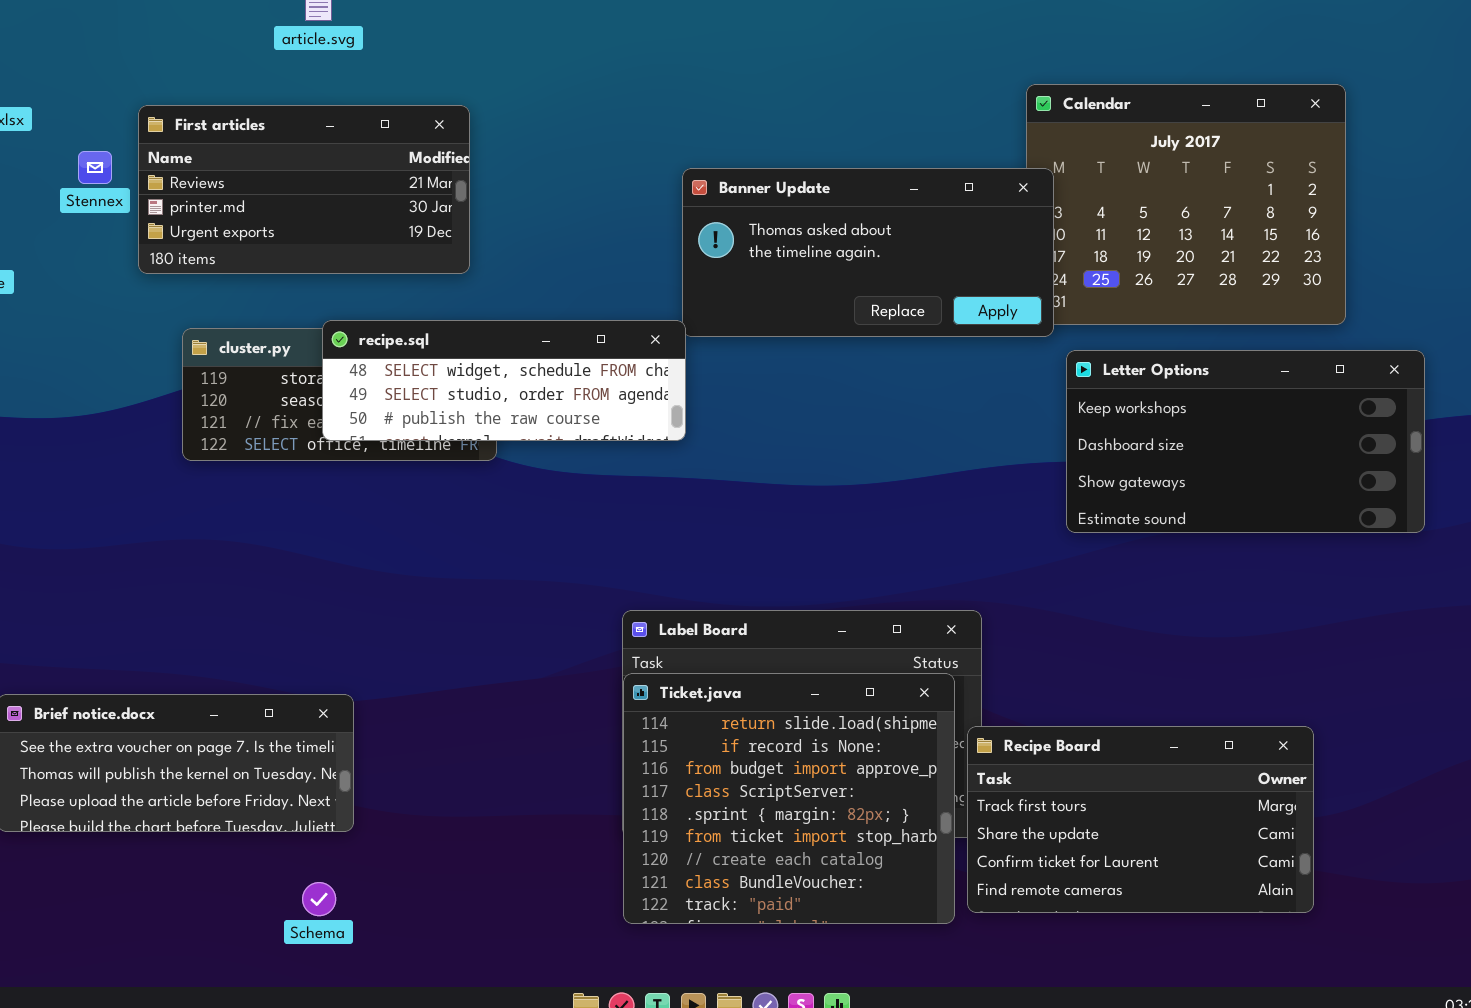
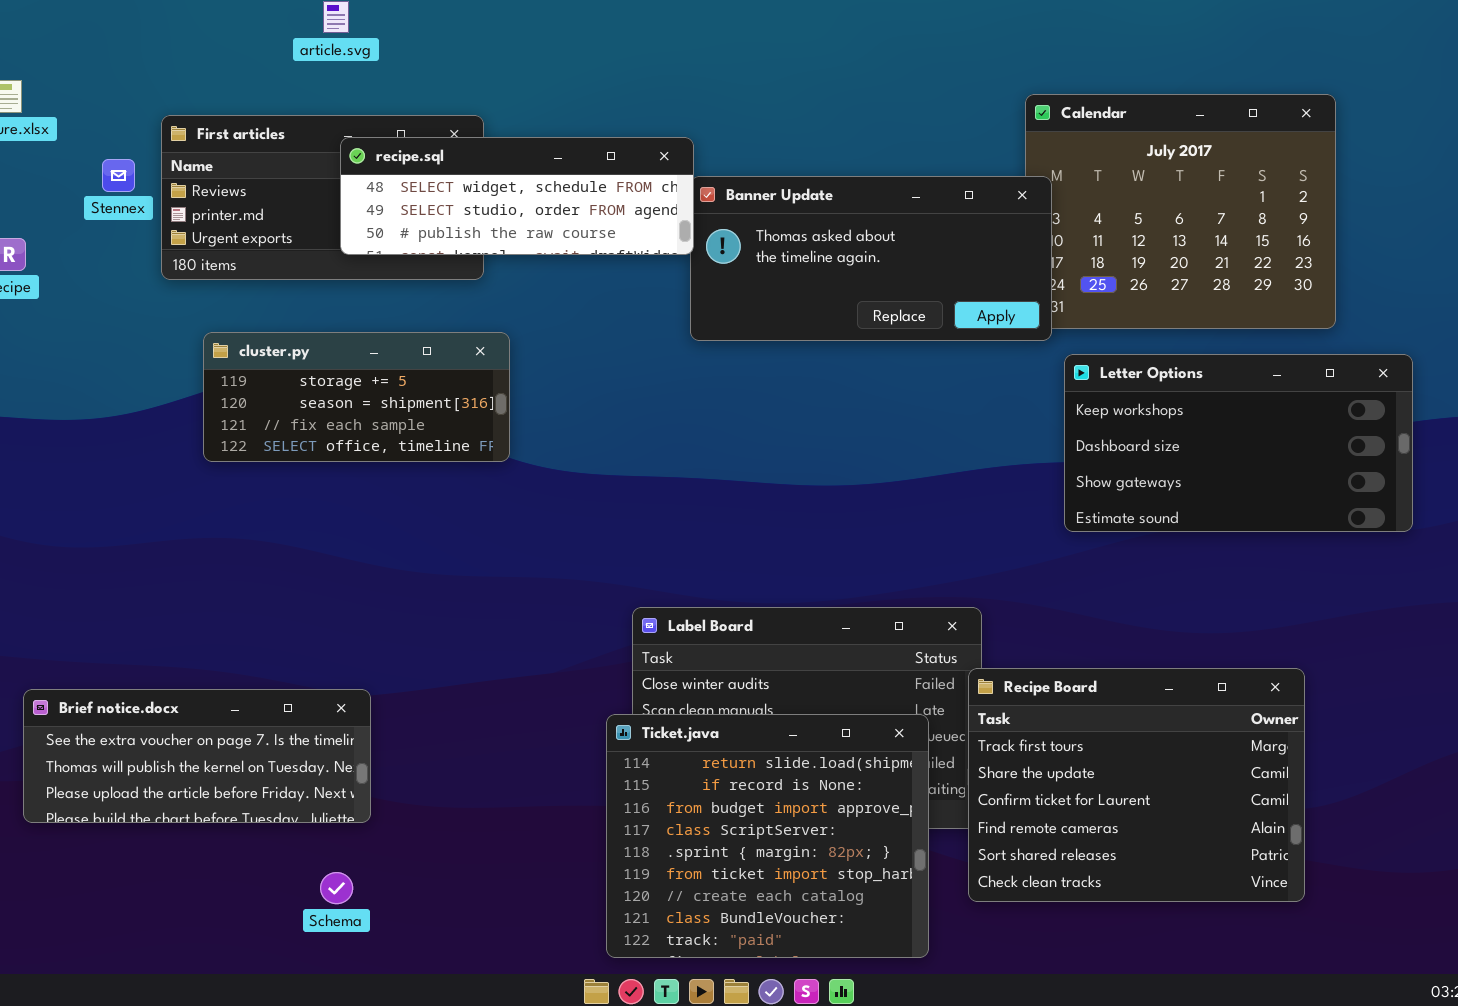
recipe.sql: [322,320,686,441] -> [340,137,694,255], moved
Ticket.java: [623,673,955,924] -> [606,714,929,958], moved
Recipe Board: [967,726,1314,913] -> [968,668,1305,902], resized

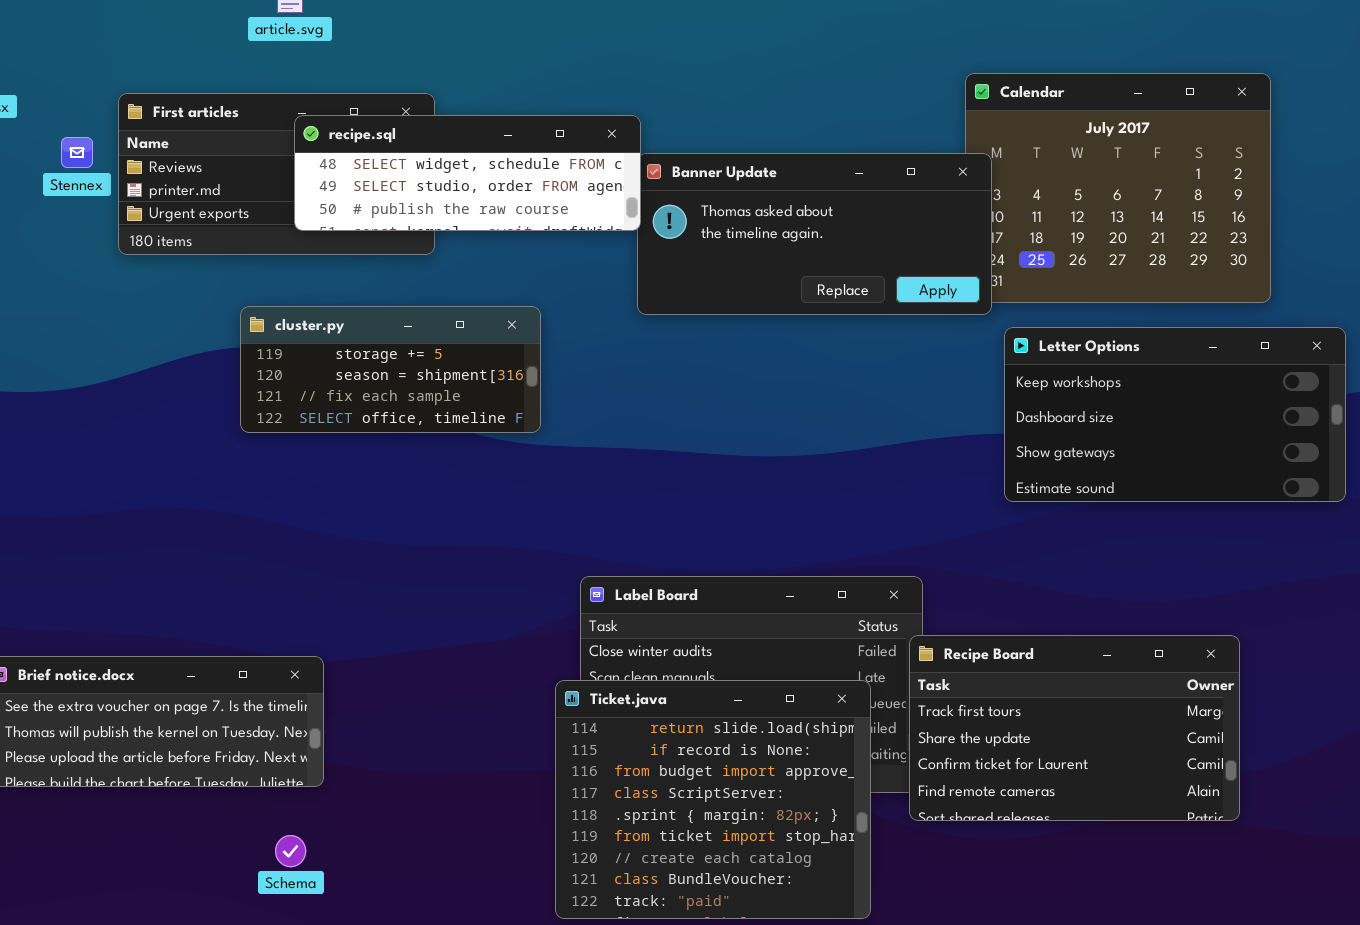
cluster.py: [203,332,510,462] -> [240,306,541,433], moved
Recipe Board: [968,668,1305,902] -> [909,635,1240,821], resized

